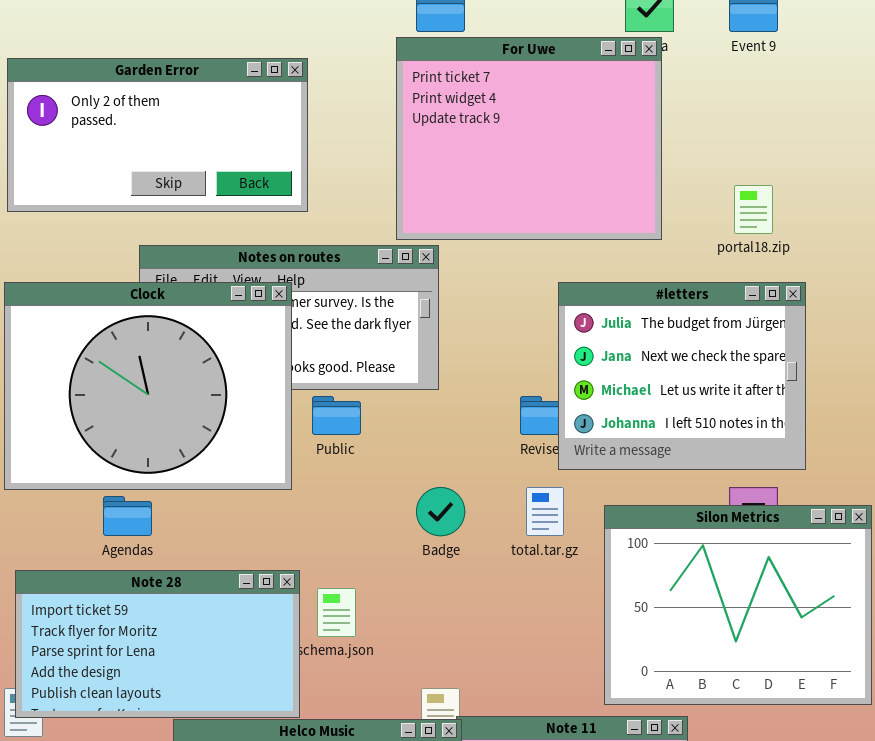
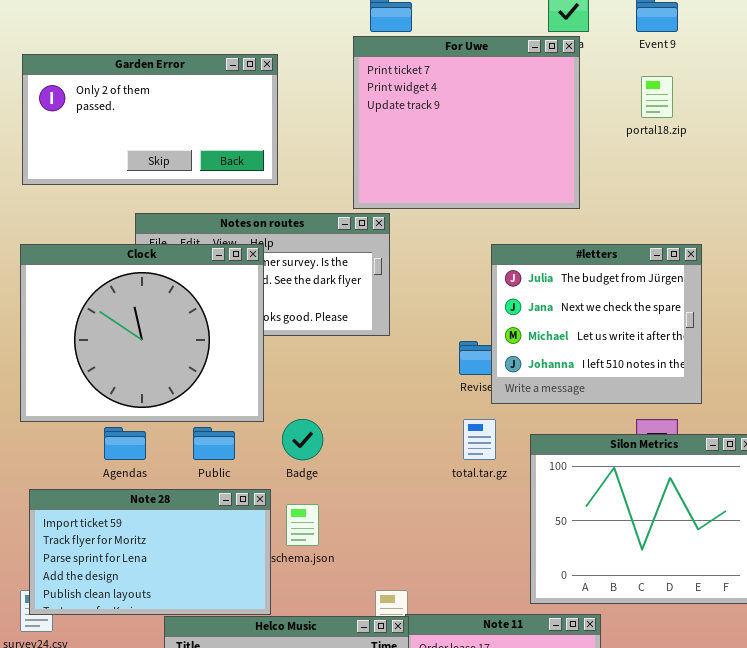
portal18.zip: [734,185,773,234] -> [641,76,673,118], moved
Public: [312,396,361,435] -> [193,427,235,460], moved
Badge: [416,487,465,536] -> [282,419,323,460], moved

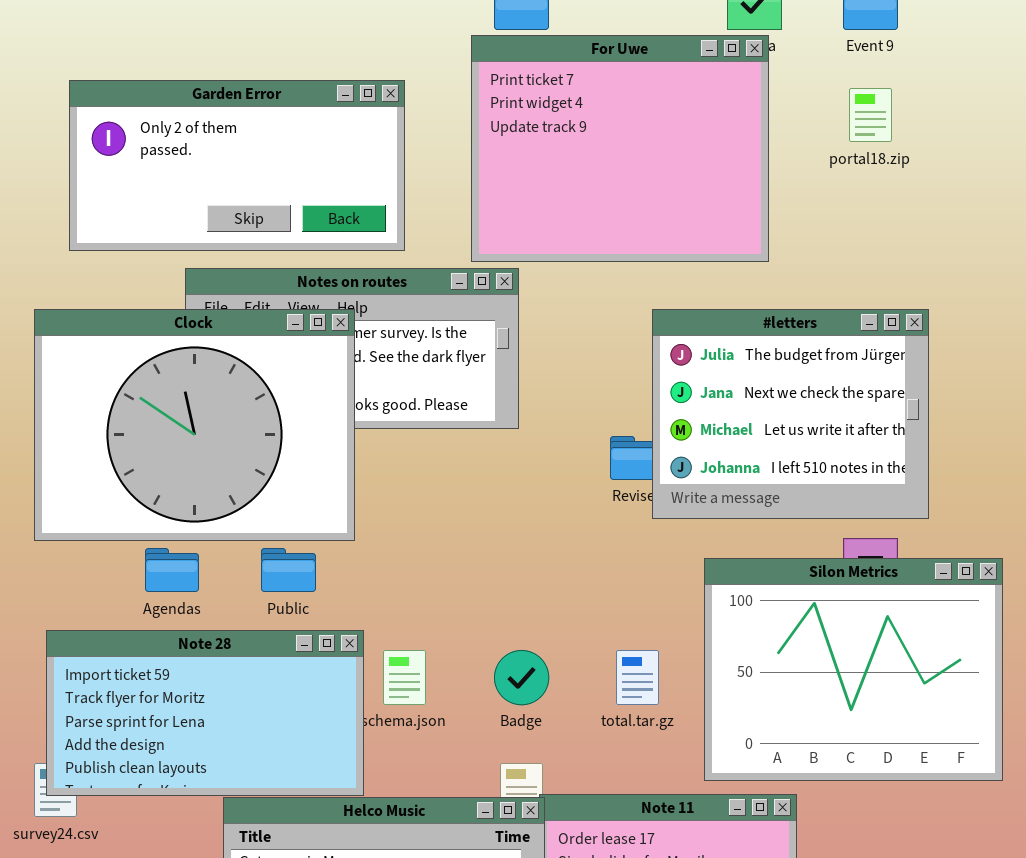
Garden Error: [22,54,278,185] -> [69,80,405,251], moved
Badge: [282,419,323,460] -> [494,650,549,705], moved
total.tar.gz: [463,419,496,460] -> [616,650,659,705], moved

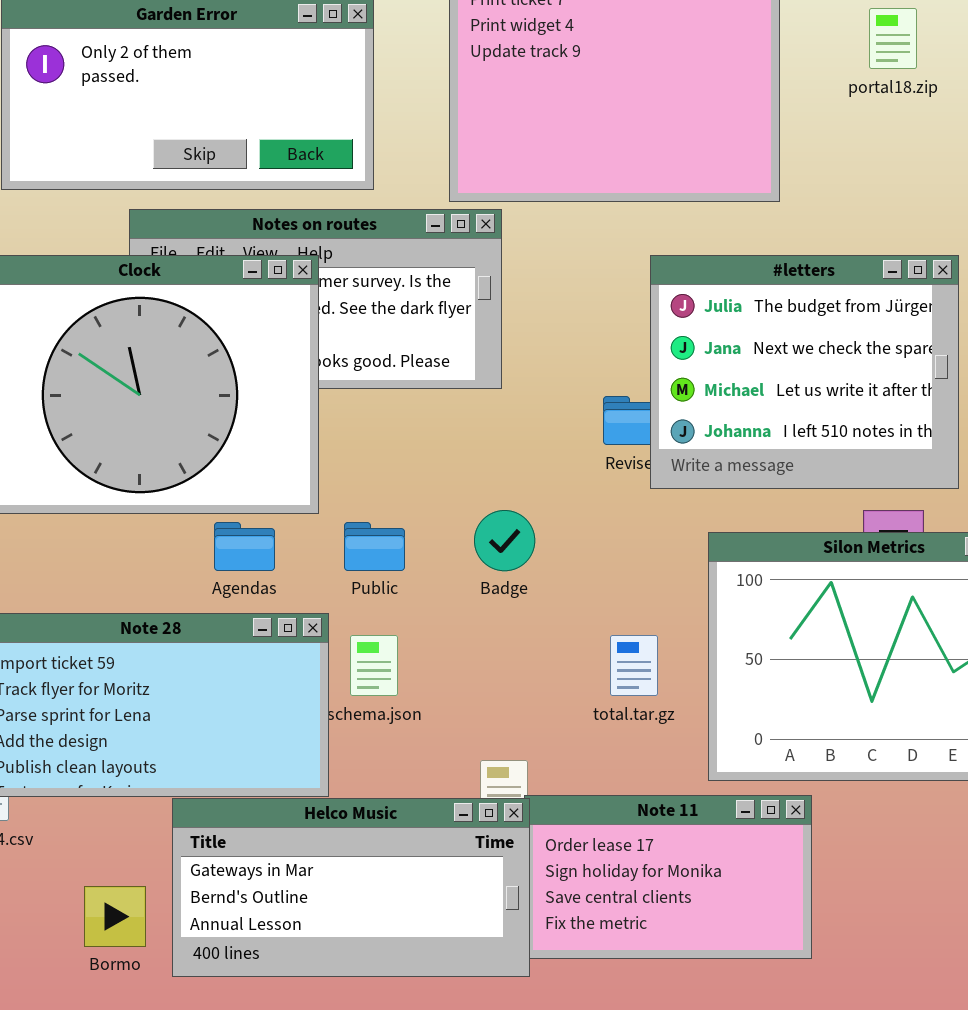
Agendas: [145,548,199,592] -> [214,522,275,571], moved
Public: [261,548,316,592] -> [344,522,405,571], moved
Badge: [494,650,549,705] -> [474,510,535,571], moved

